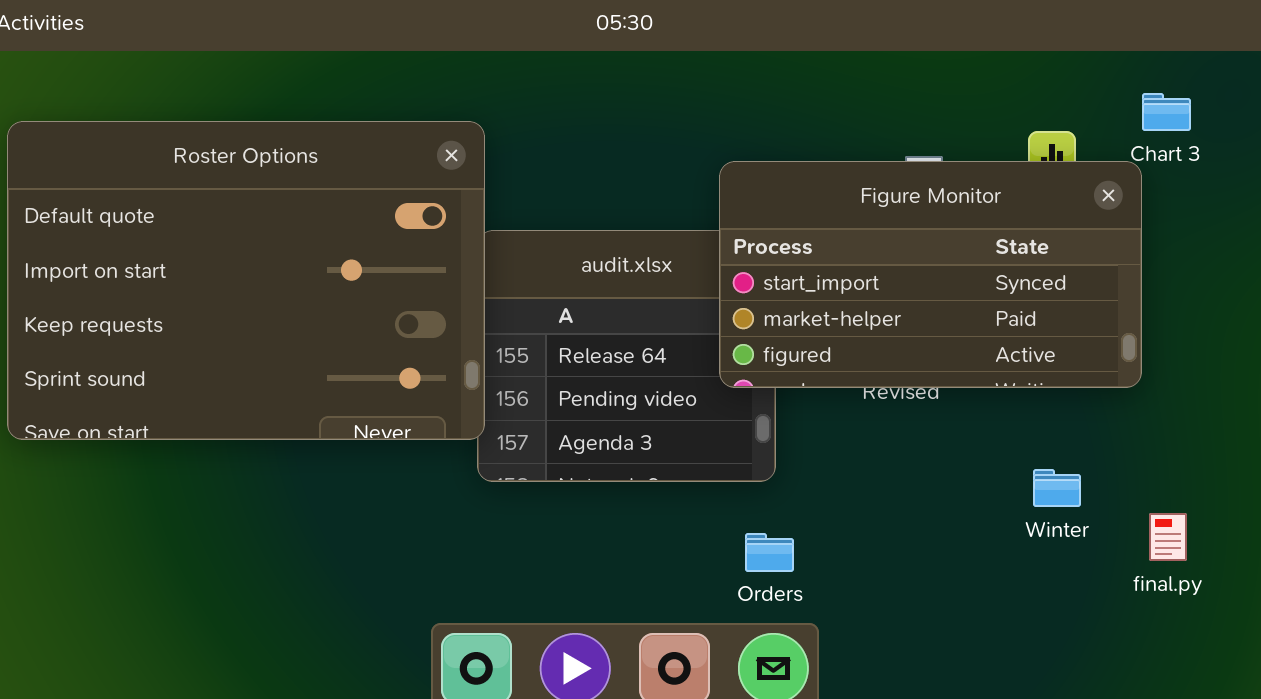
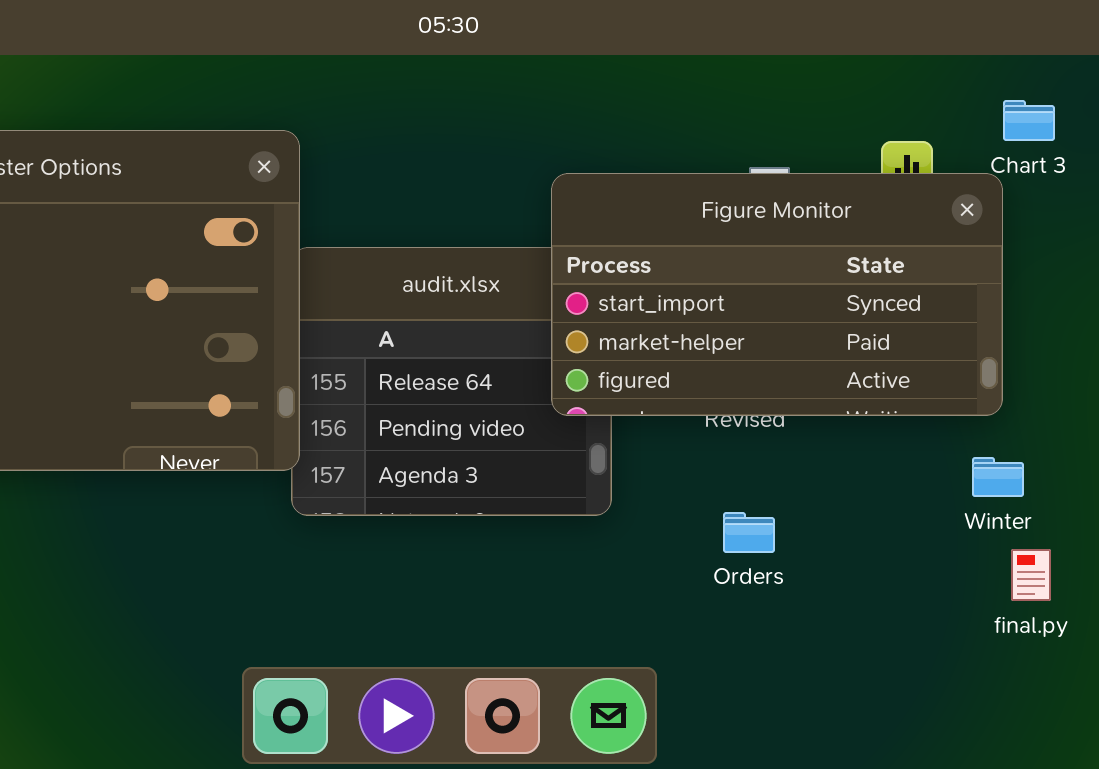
Winter: [1033,469,1081,507] -> [972,457,1024,497], moved
Orders: [745,533,794,572] -> [723,512,775,553], moved

